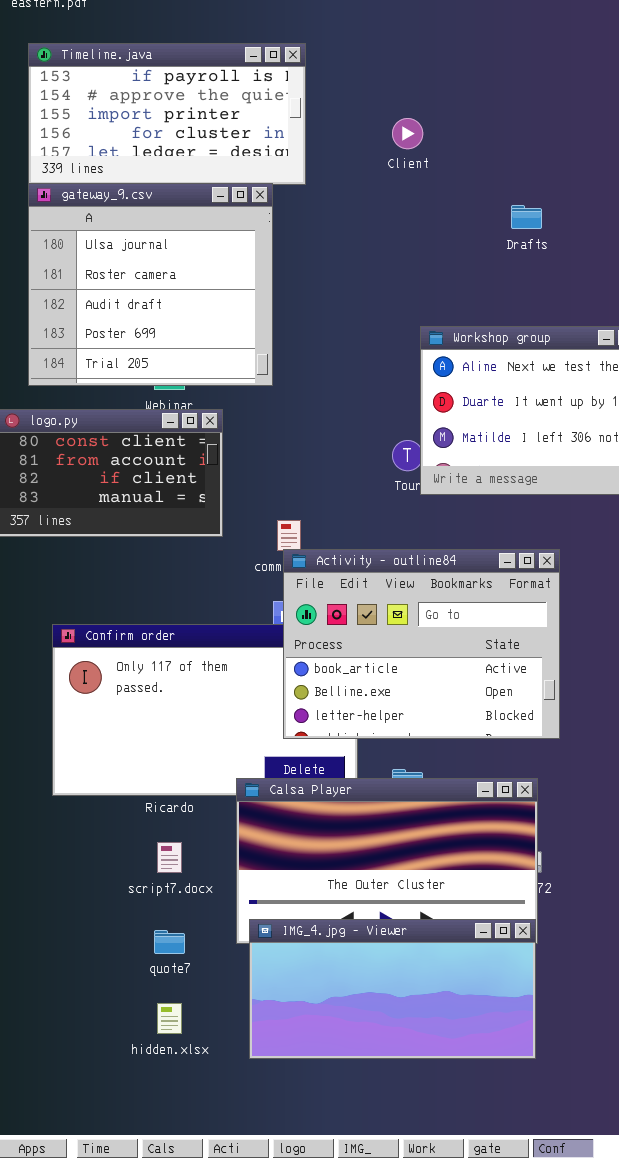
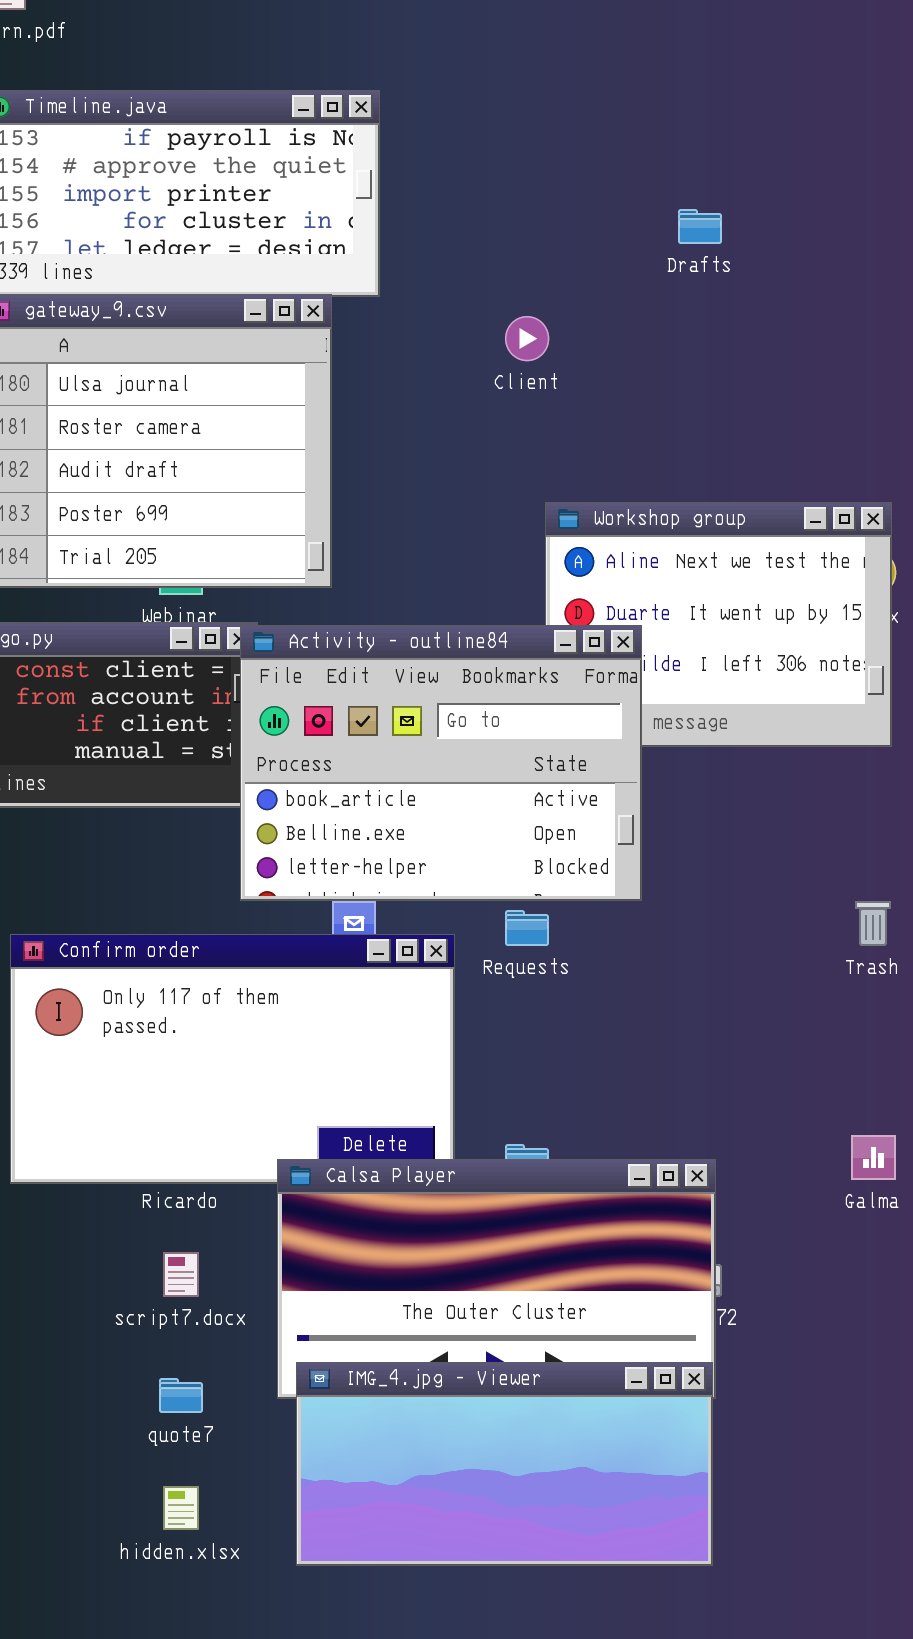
Client: [392,118,423,149] -> [505,316,549,361], moved
Drafts: [511,205,542,229] -> [678,209,722,244], moved
Activity - outline84: [283,549,560,739] -> [240,625,642,901], moved

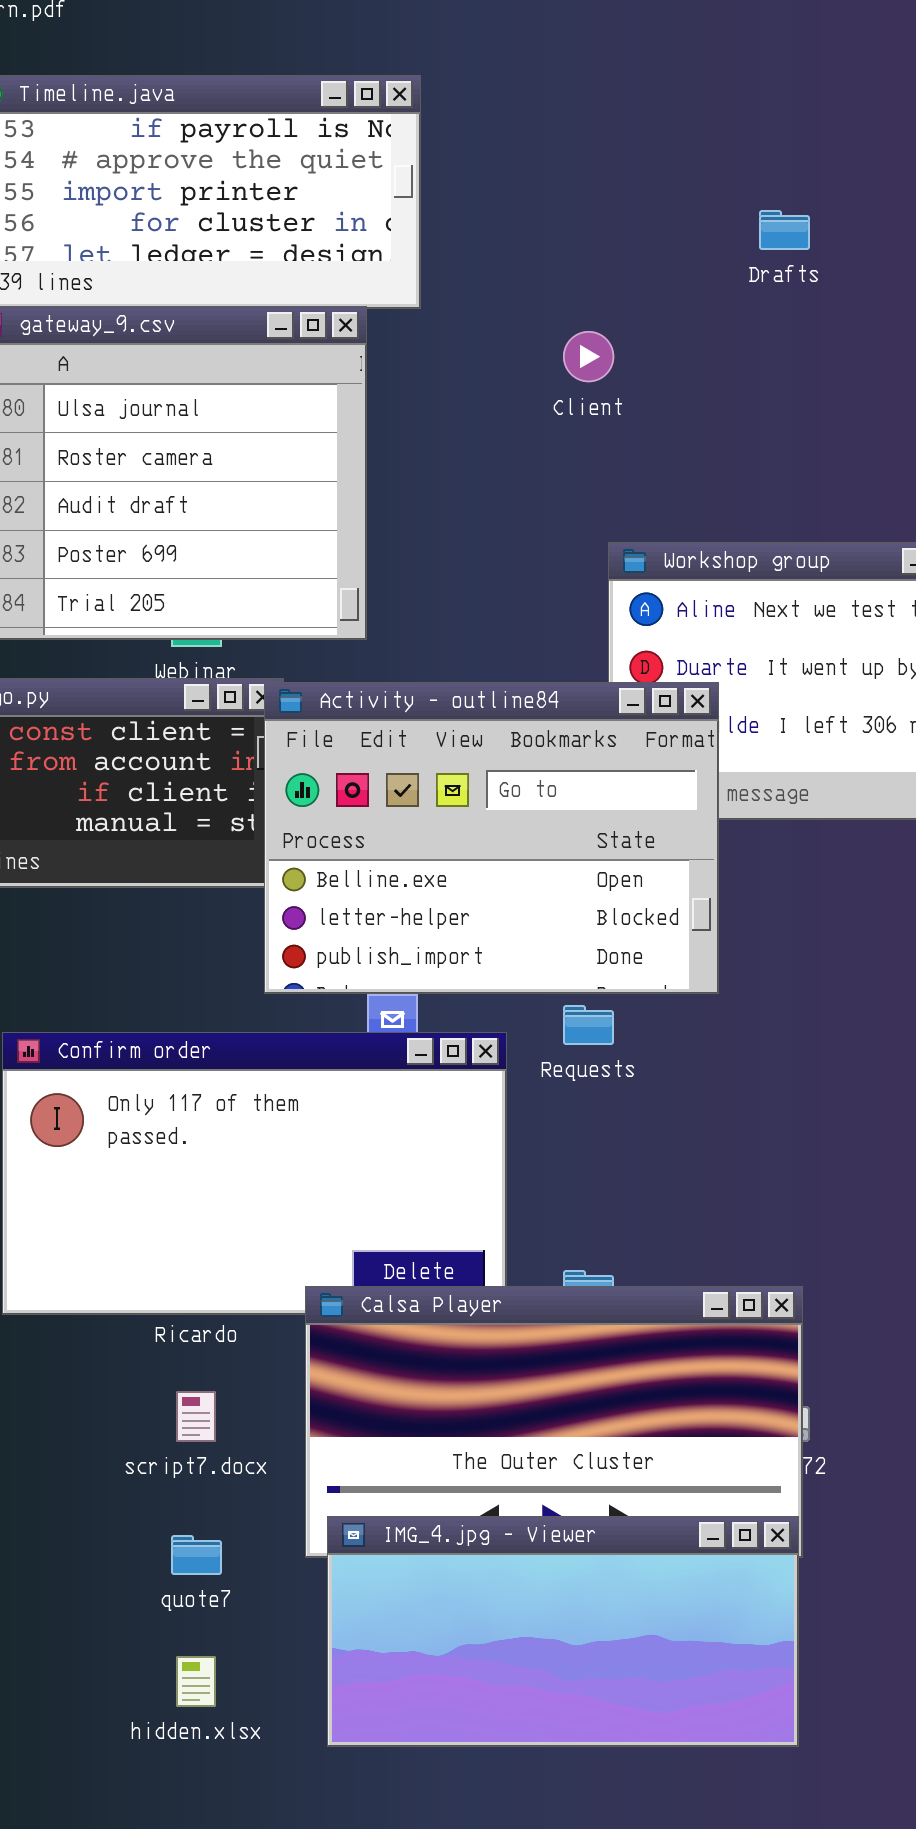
Activity - outline84: [240,625,642,901] -> [264,682,719,994], scrolled down 1 row

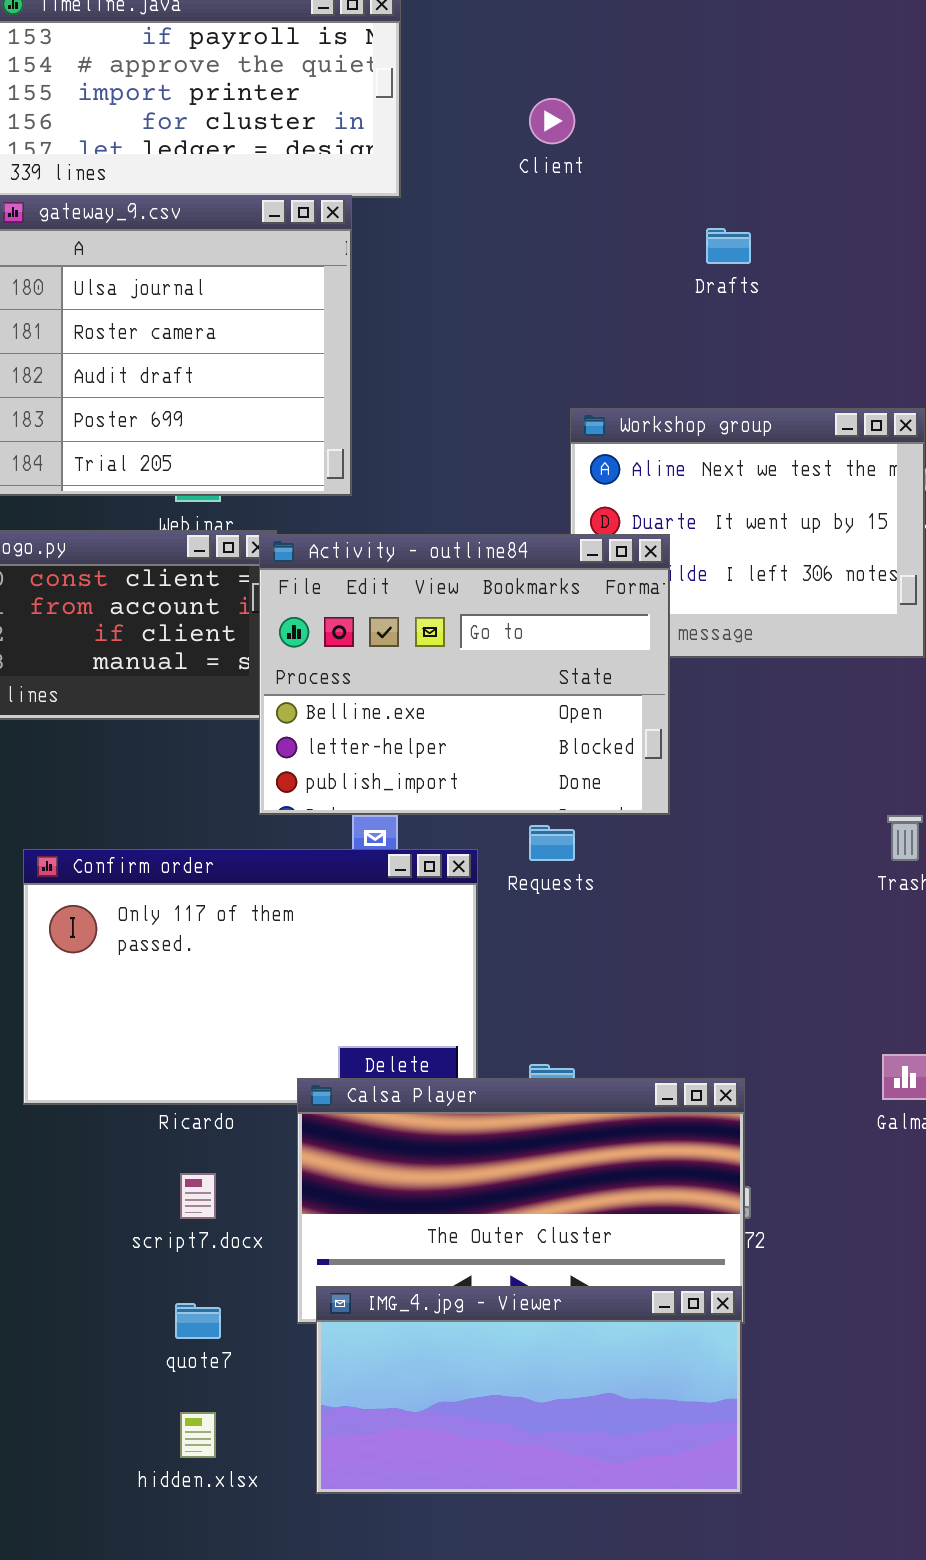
Drafts: [759,210,810,250] -> [706,228,751,264], moved
Client: [563,331,614,382] -> [529,98,575,144], moved

